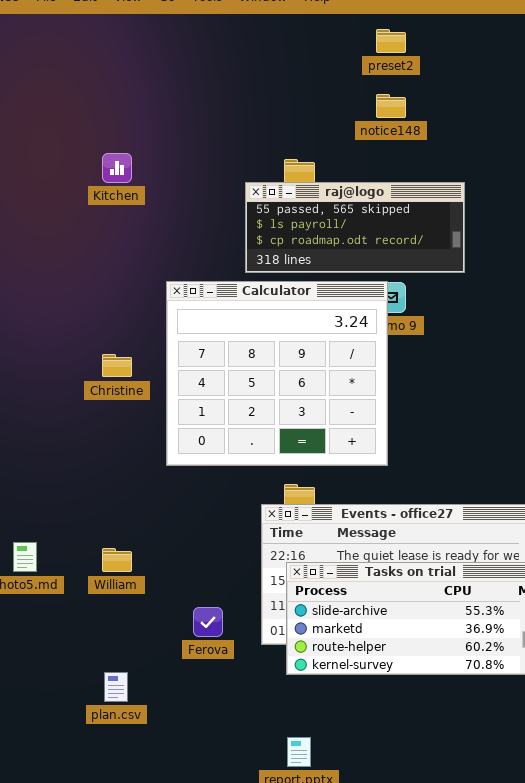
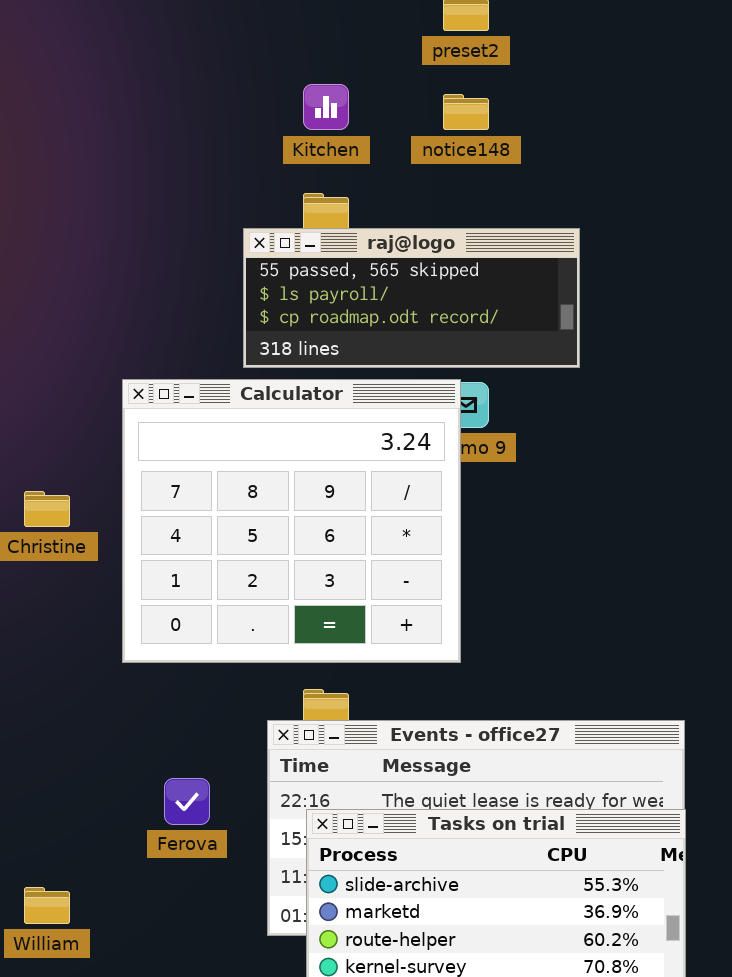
Kitchen: [102,153,132,183] -> [303,84,349,130], moved
William: [102,548,132,572] -> [24,887,70,924], moved
Ferova: [193,607,223,637] -> [164,778,210,825], moved

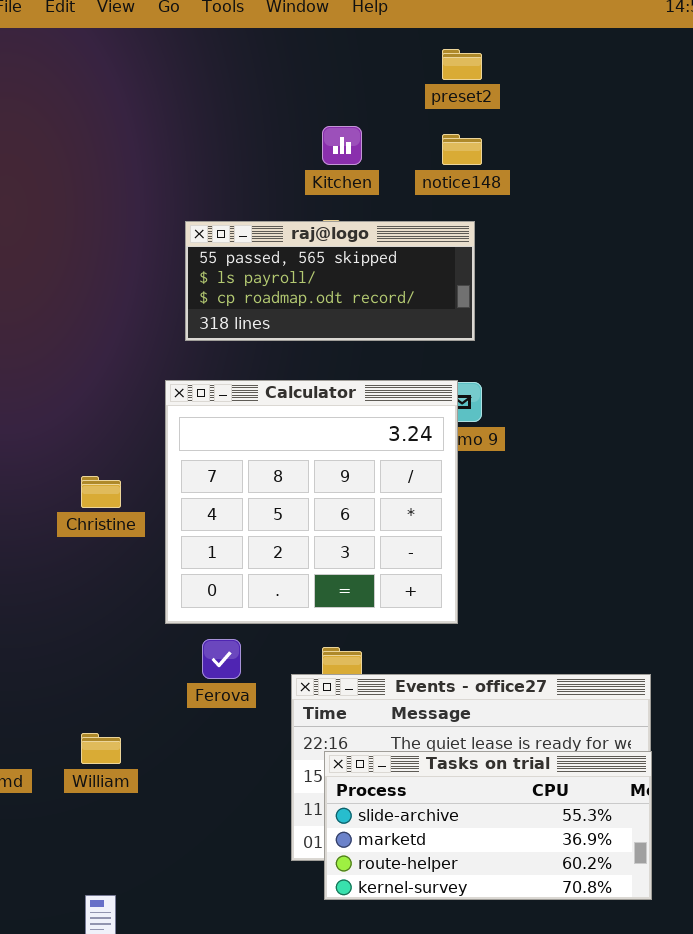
raj@logo: [243,228,580,368] -> [185,221,475,341], moved
Ferova: [164,778,210,825] -> [202,639,241,679], moved
William: [24,887,70,924] -> [81,733,121,764], moved

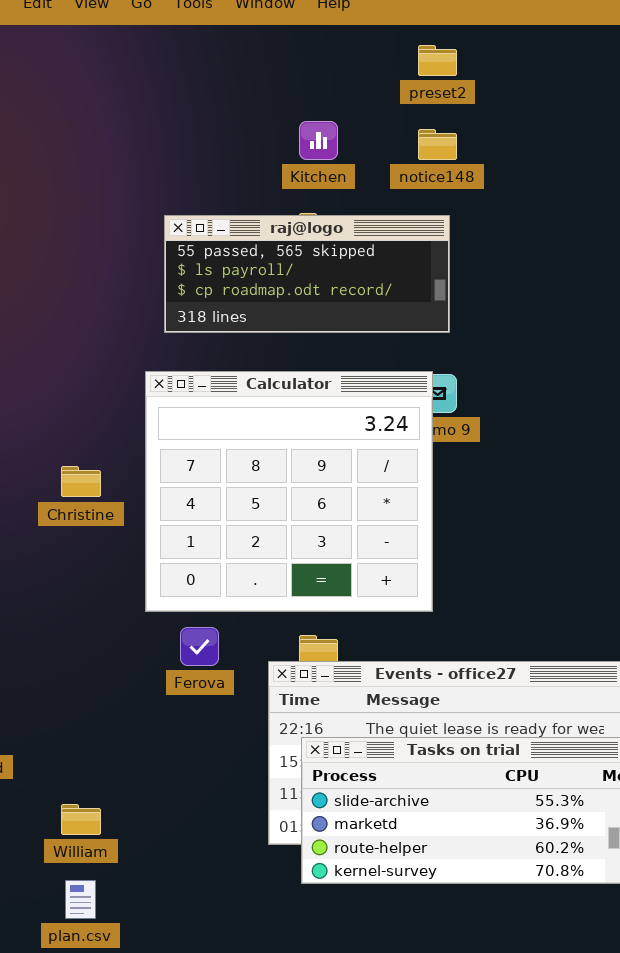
William: [81,733,121,764] -> [61,804,101,835], moved

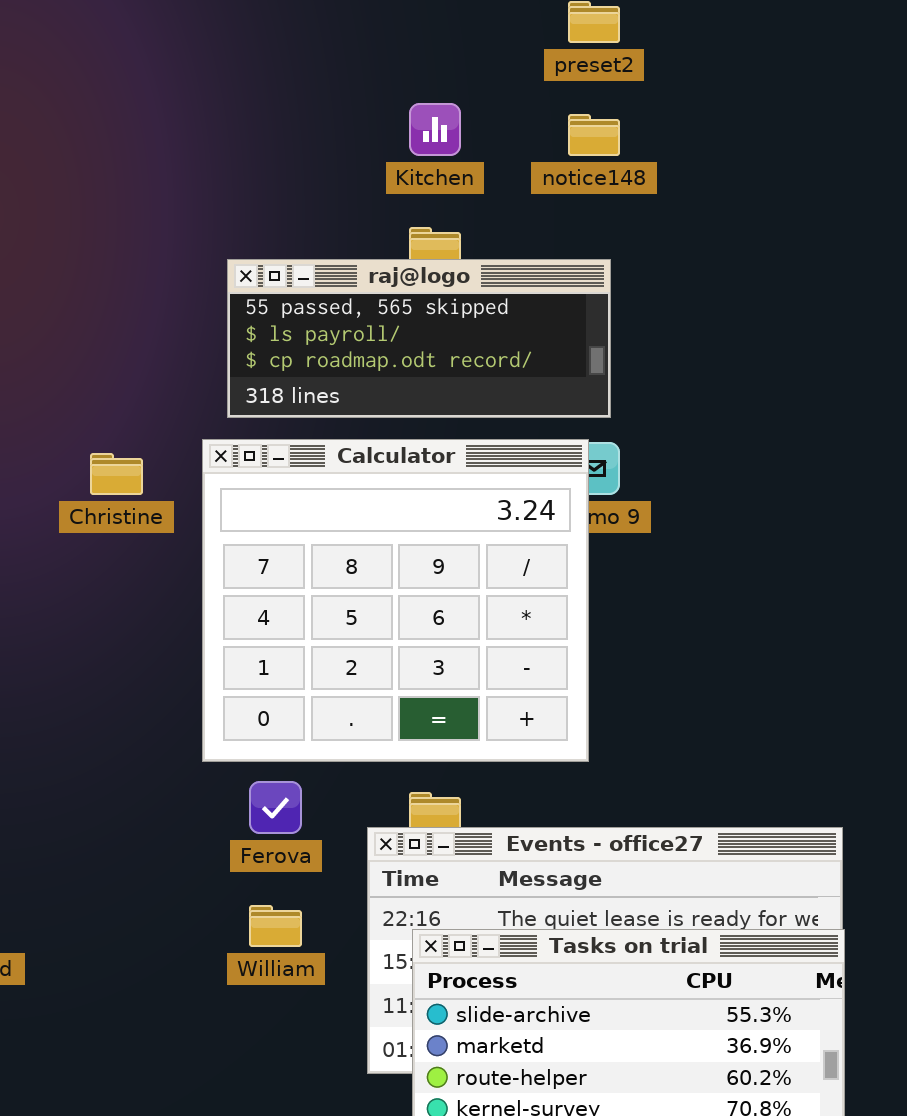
raj@logo: [164,215,450,333] -> [227,259,611,418], moved
Christine: [61,466,101,497] -> [90,453,143,495], moved
William: [61,804,101,835] -> [249,905,302,947], moved

